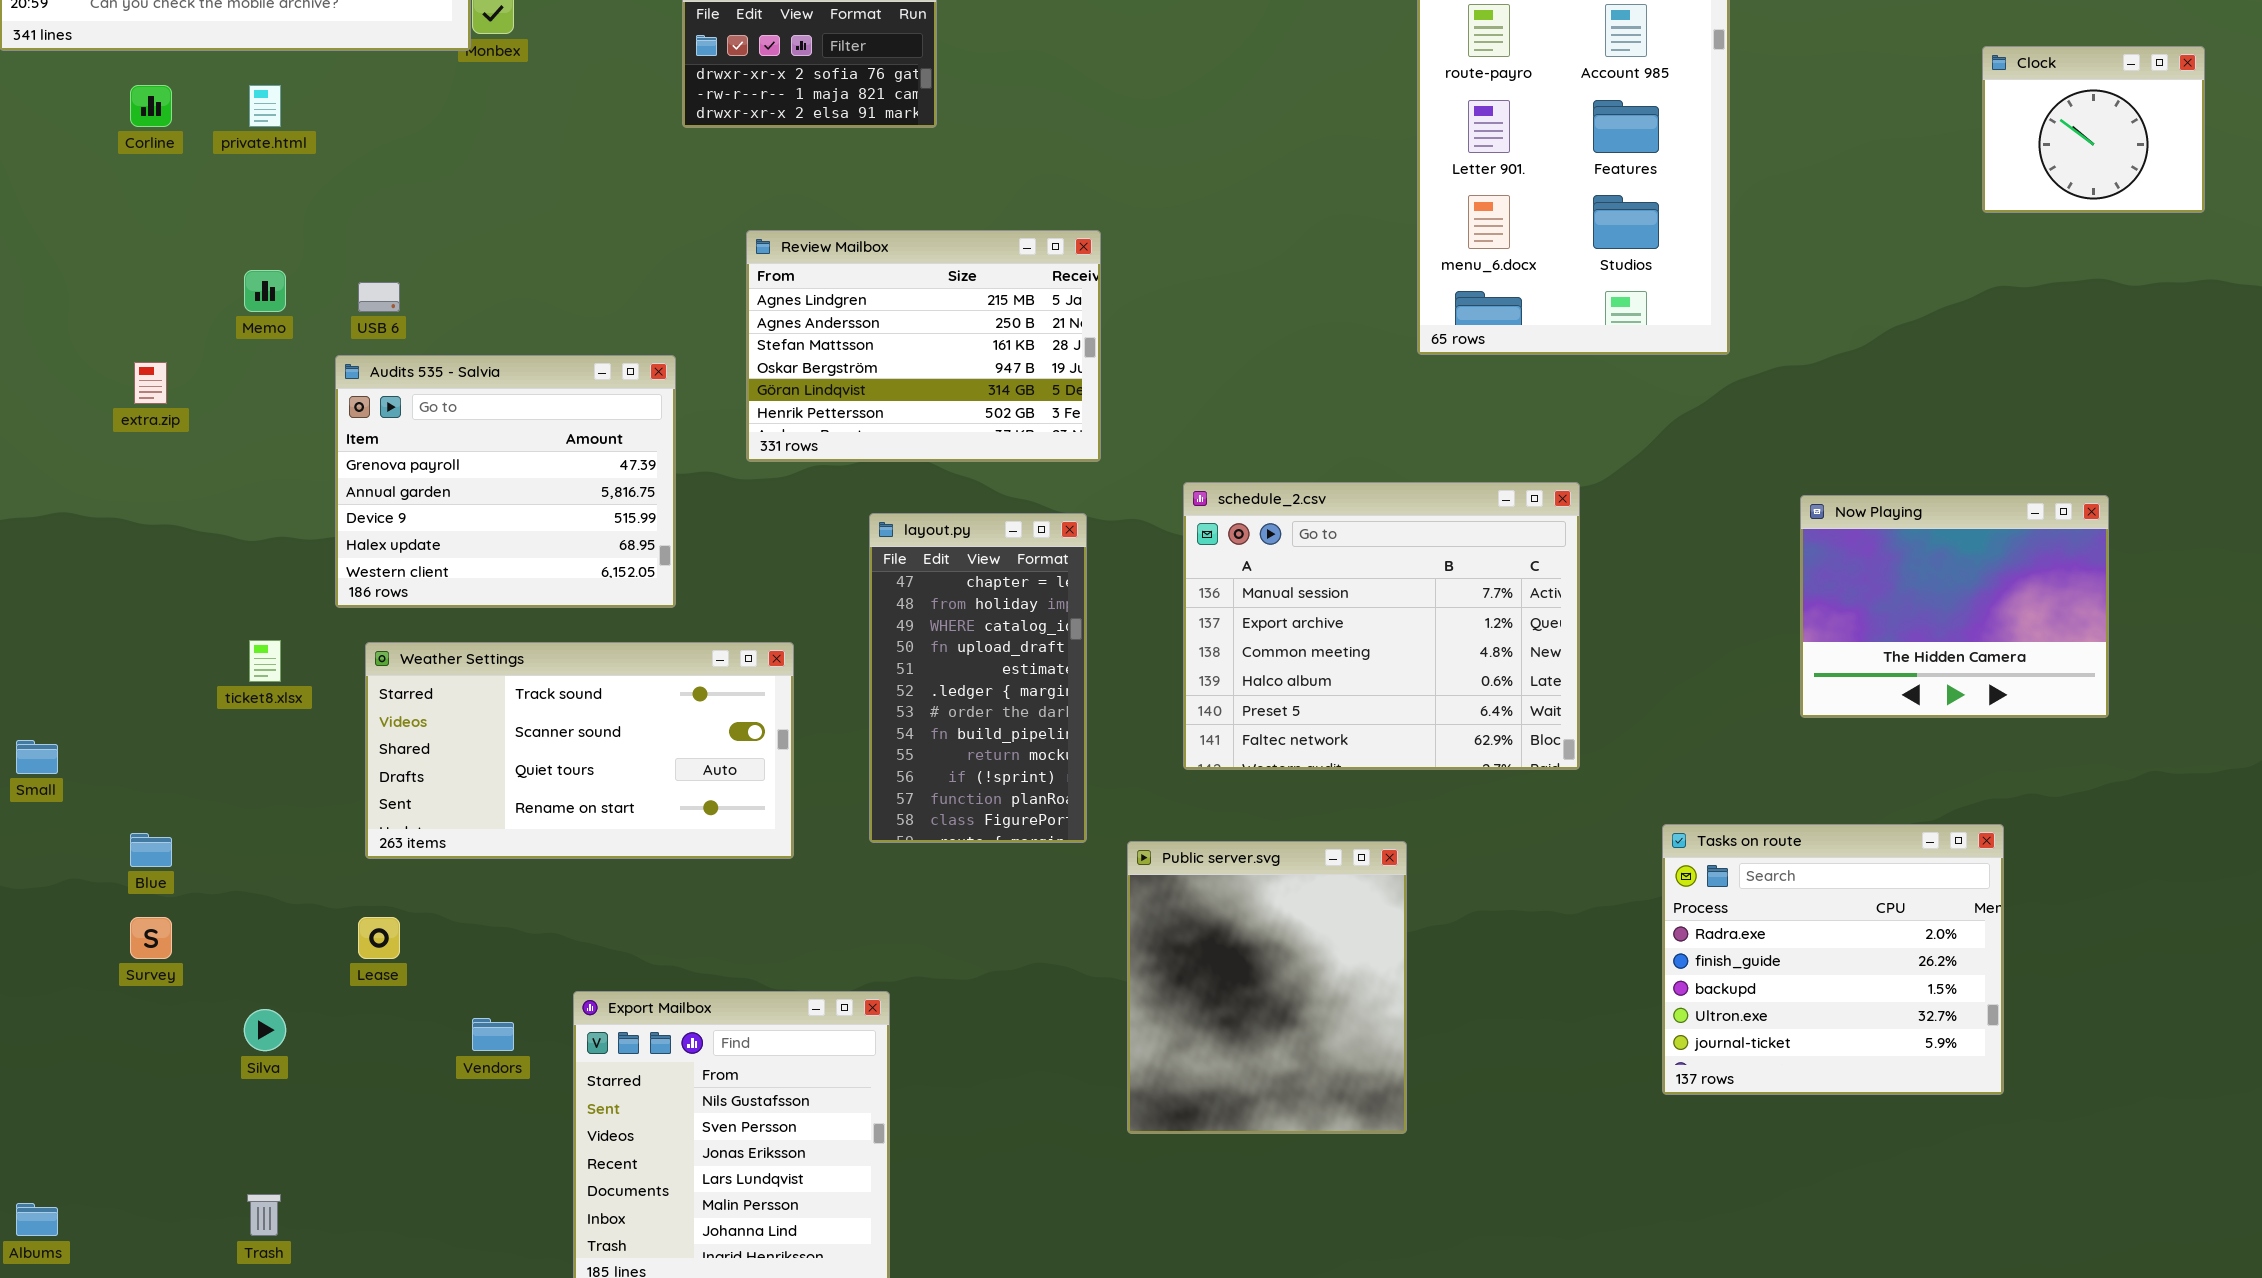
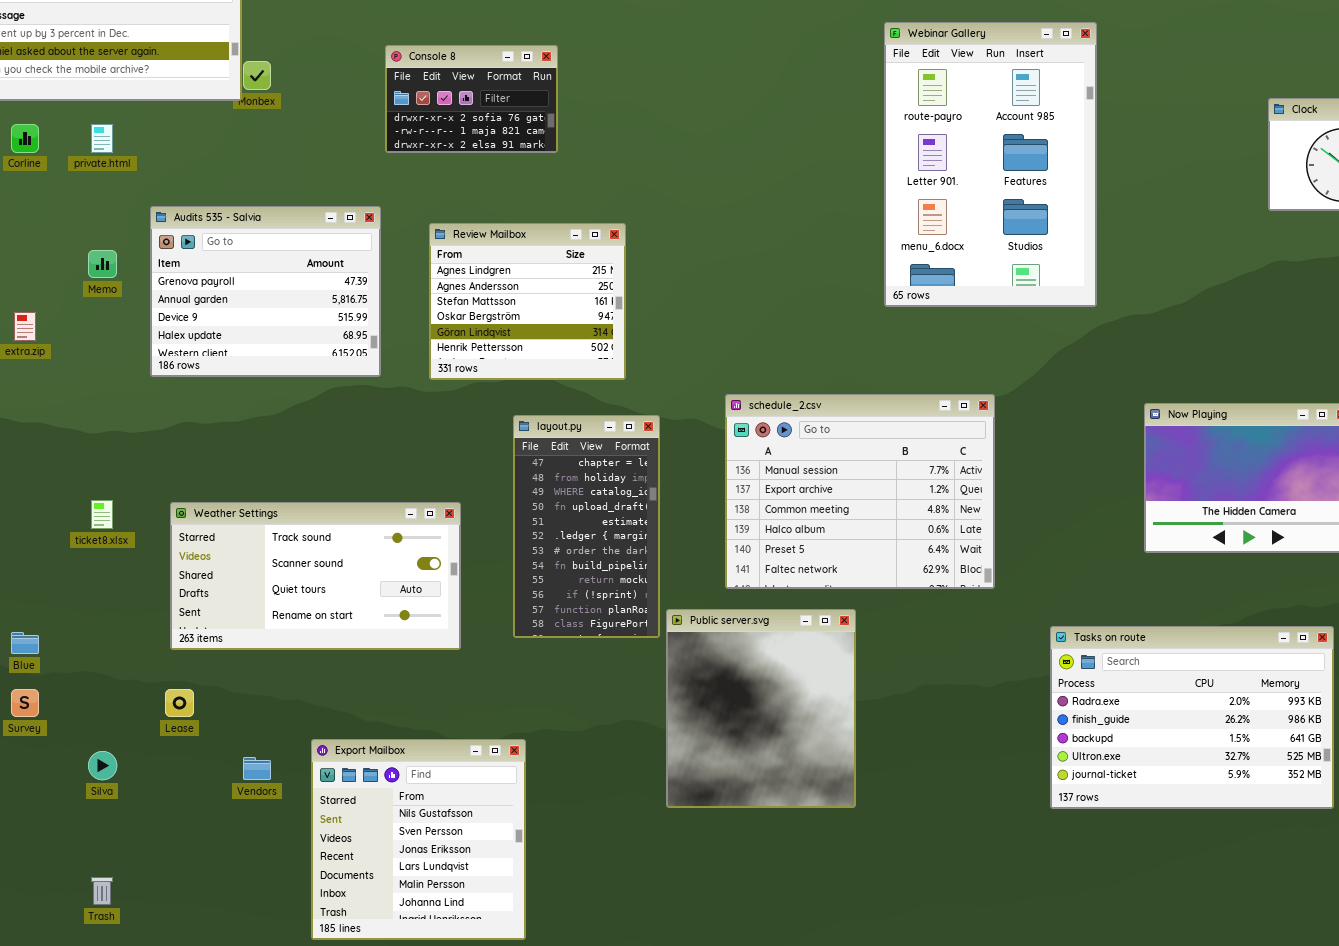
Review Mailbox: [746,230,1101,462] -> [429,223,626,380], resized
Audits 535 - Salvia: [335,355,676,608] -> [150,206,381,377], moved
Tasks on route: [1662,824,2004,1095] -> [1050,626,1334,809], resized
Public server.svg: [1127,841,1407,1134] -> [666,609,856,808], moved

